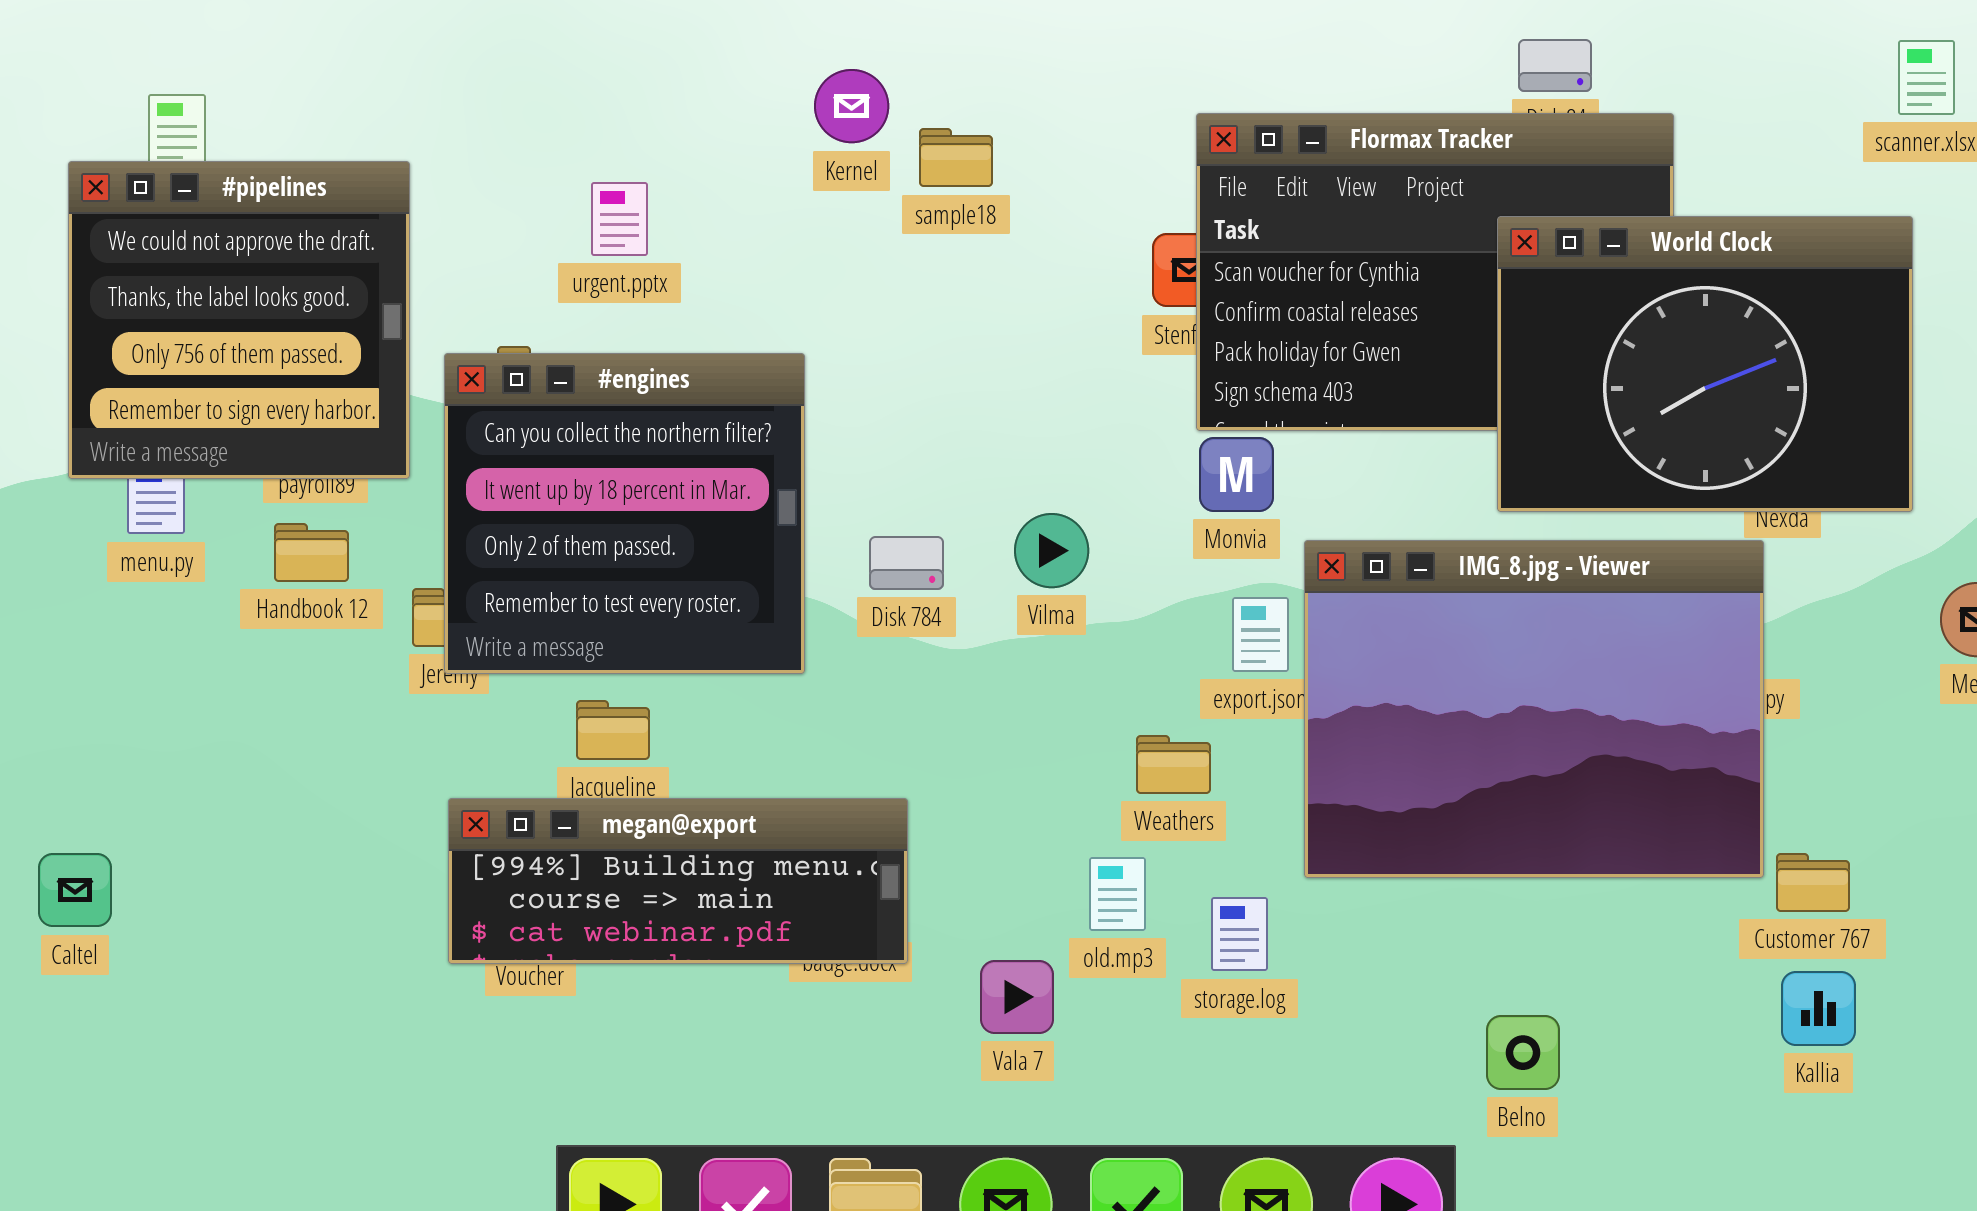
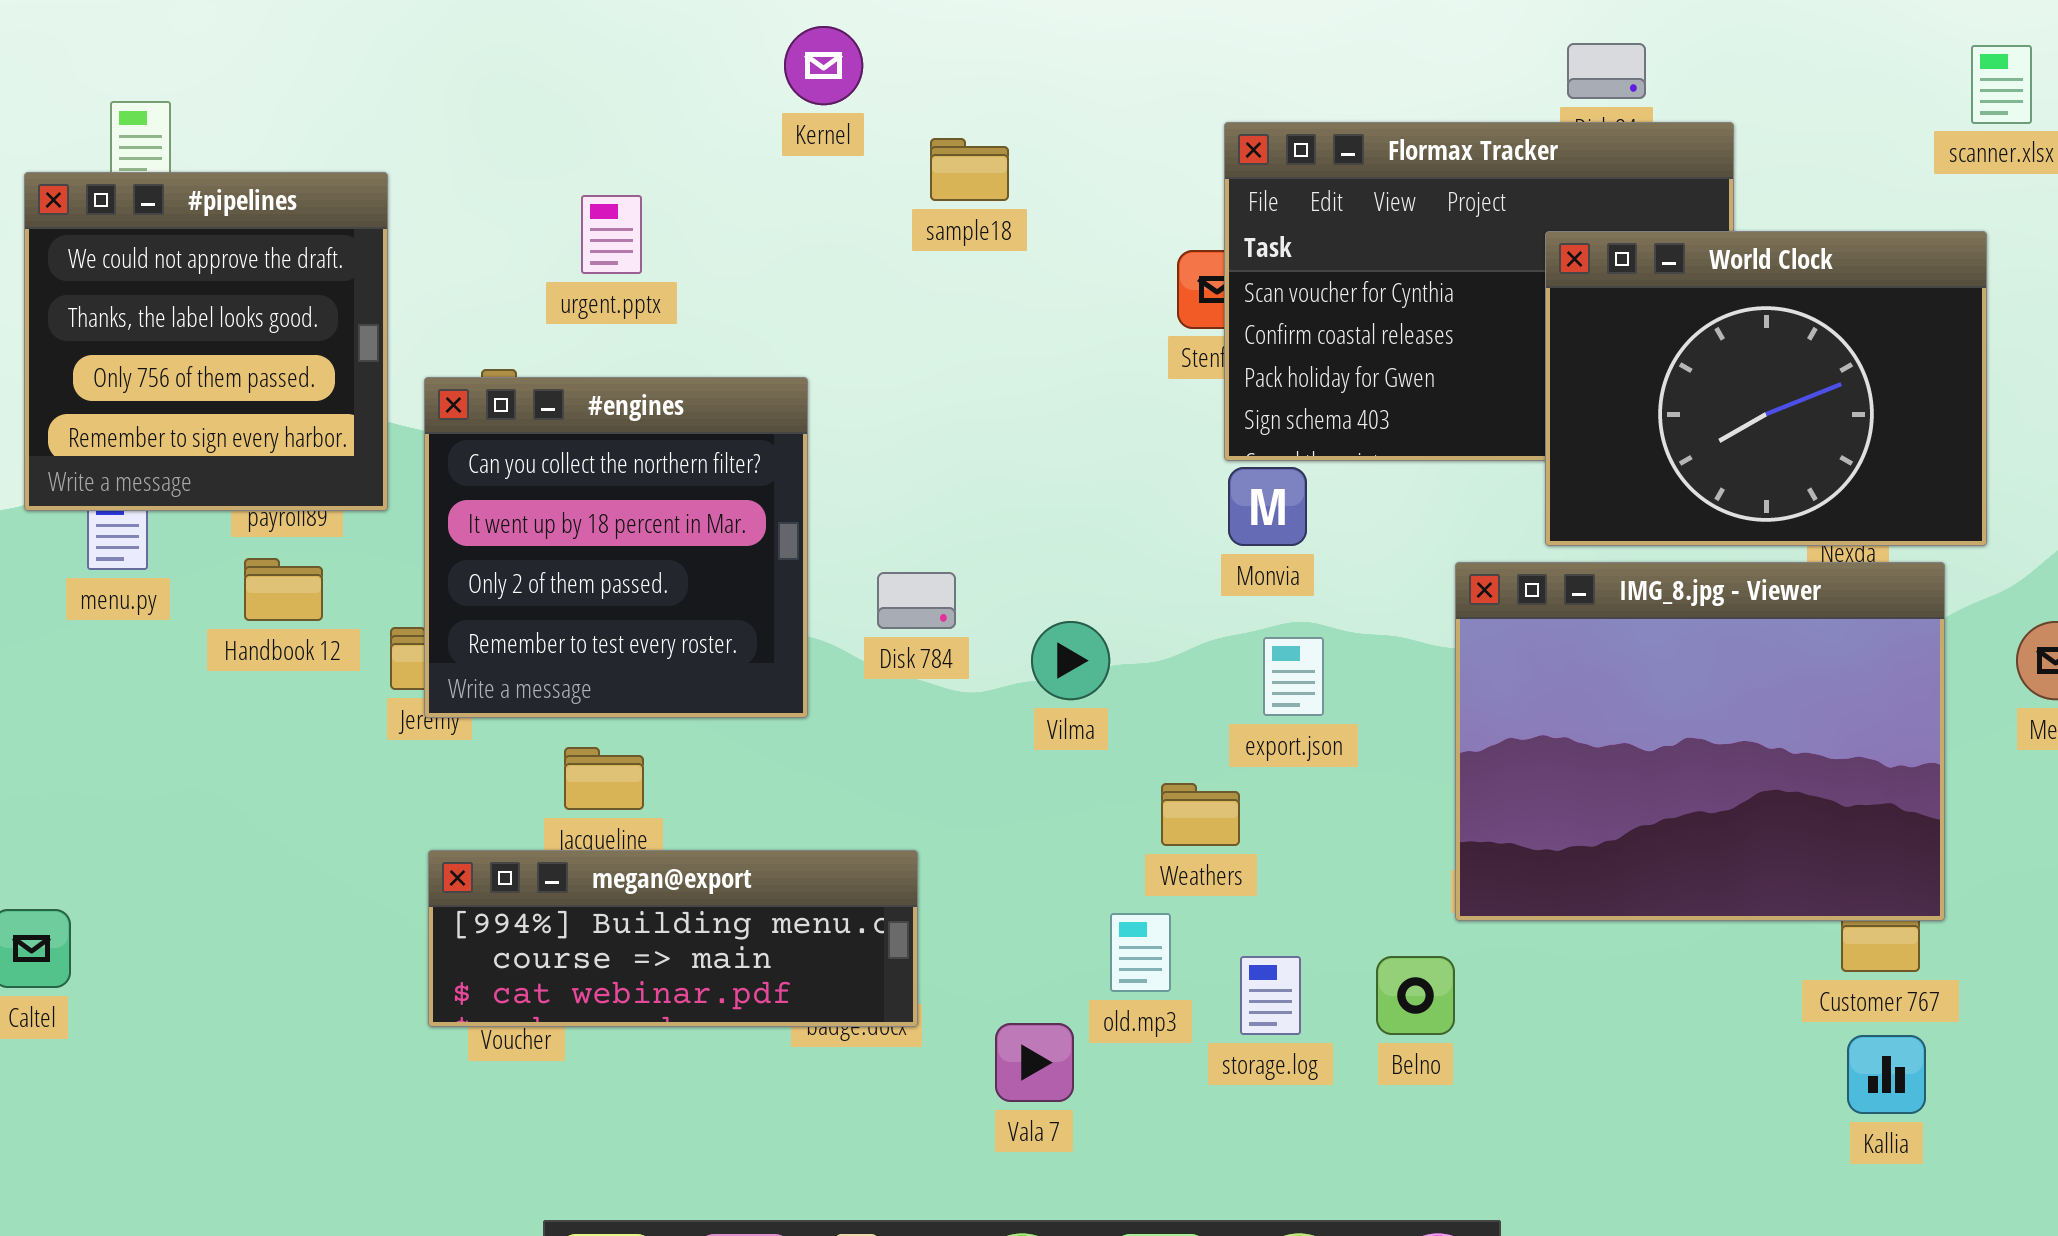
Kernel: [814,69,889,143] -> [784,26,863,105], moved
Vilma: [1014,513,1089,588] -> [1031,621,1110,700], moved
IMG_8.jpg - Viewer: [1304,540,1764,878] -> [1455,562,1945,921], moved
Belno: [1486,1015,1560,1090] -> [1376,956,1455,1035], moved

